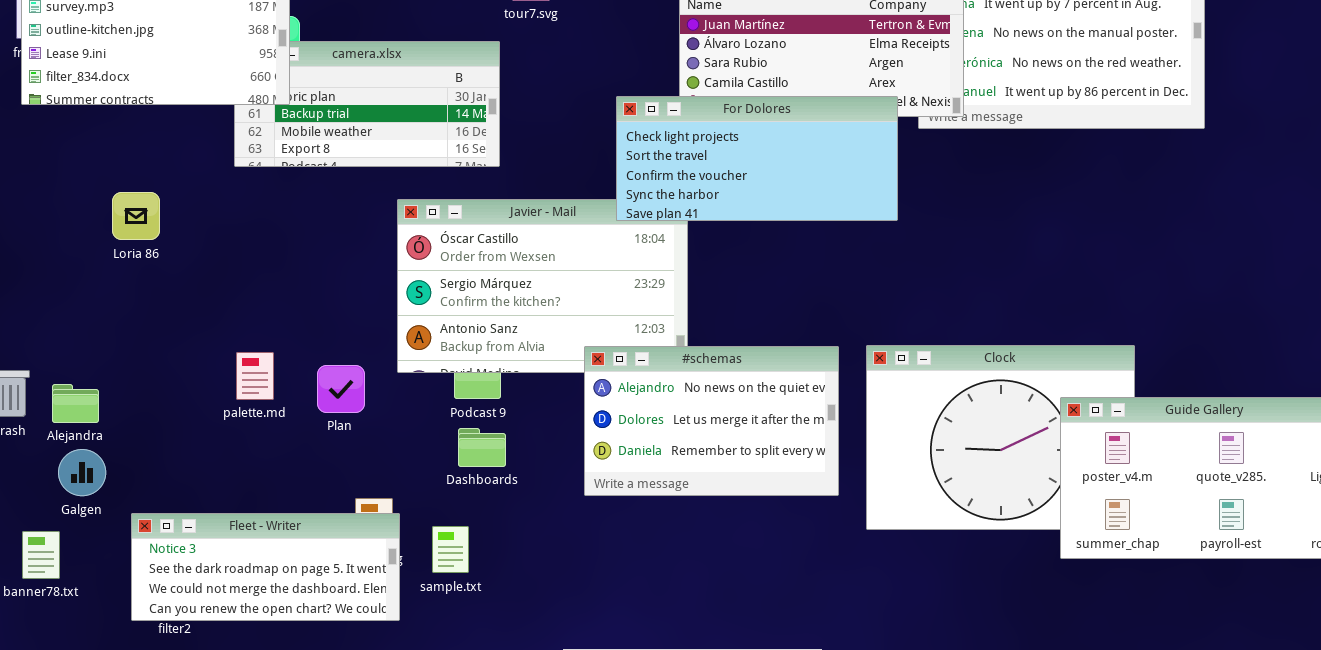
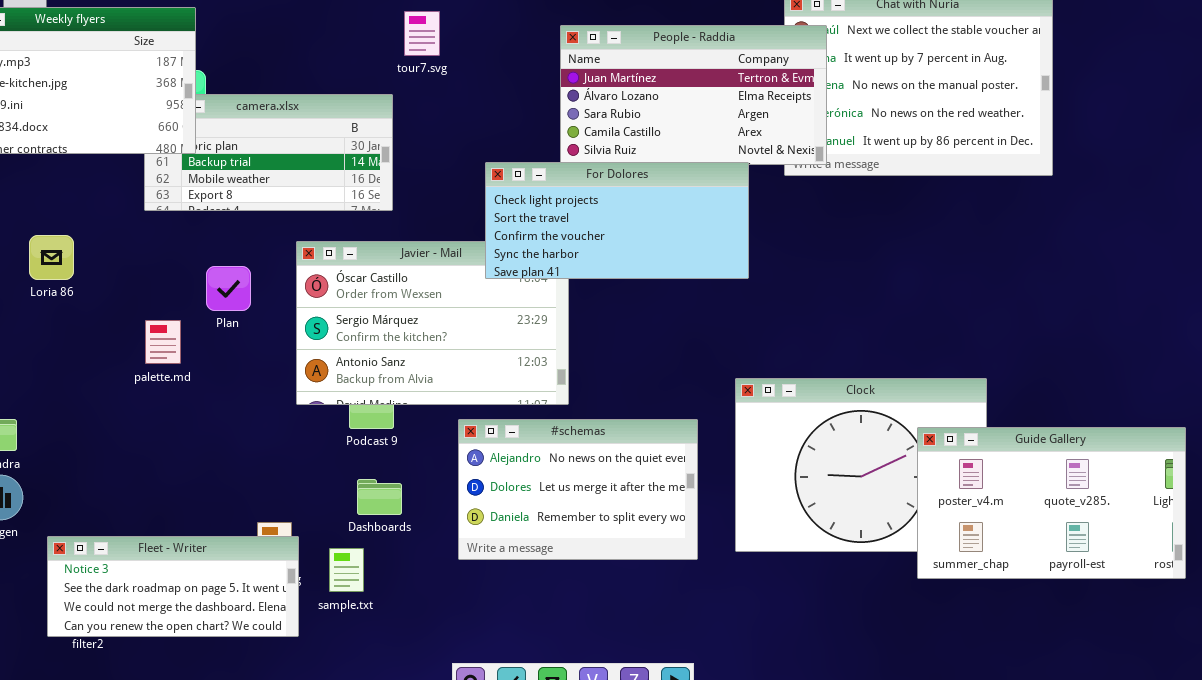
For Dolores: [616,96,898,221] -> [485,162,749,279], moved
#schemas: [584,346,839,496] -> [458,419,698,560], moved
palette.md: [236,352,274,400] -> [145,320,181,364], moved
Plan: [317,365,365,413] -> [206,266,251,311], moved
Dashboards: [458,428,506,467] -> [357,479,402,515], moved

